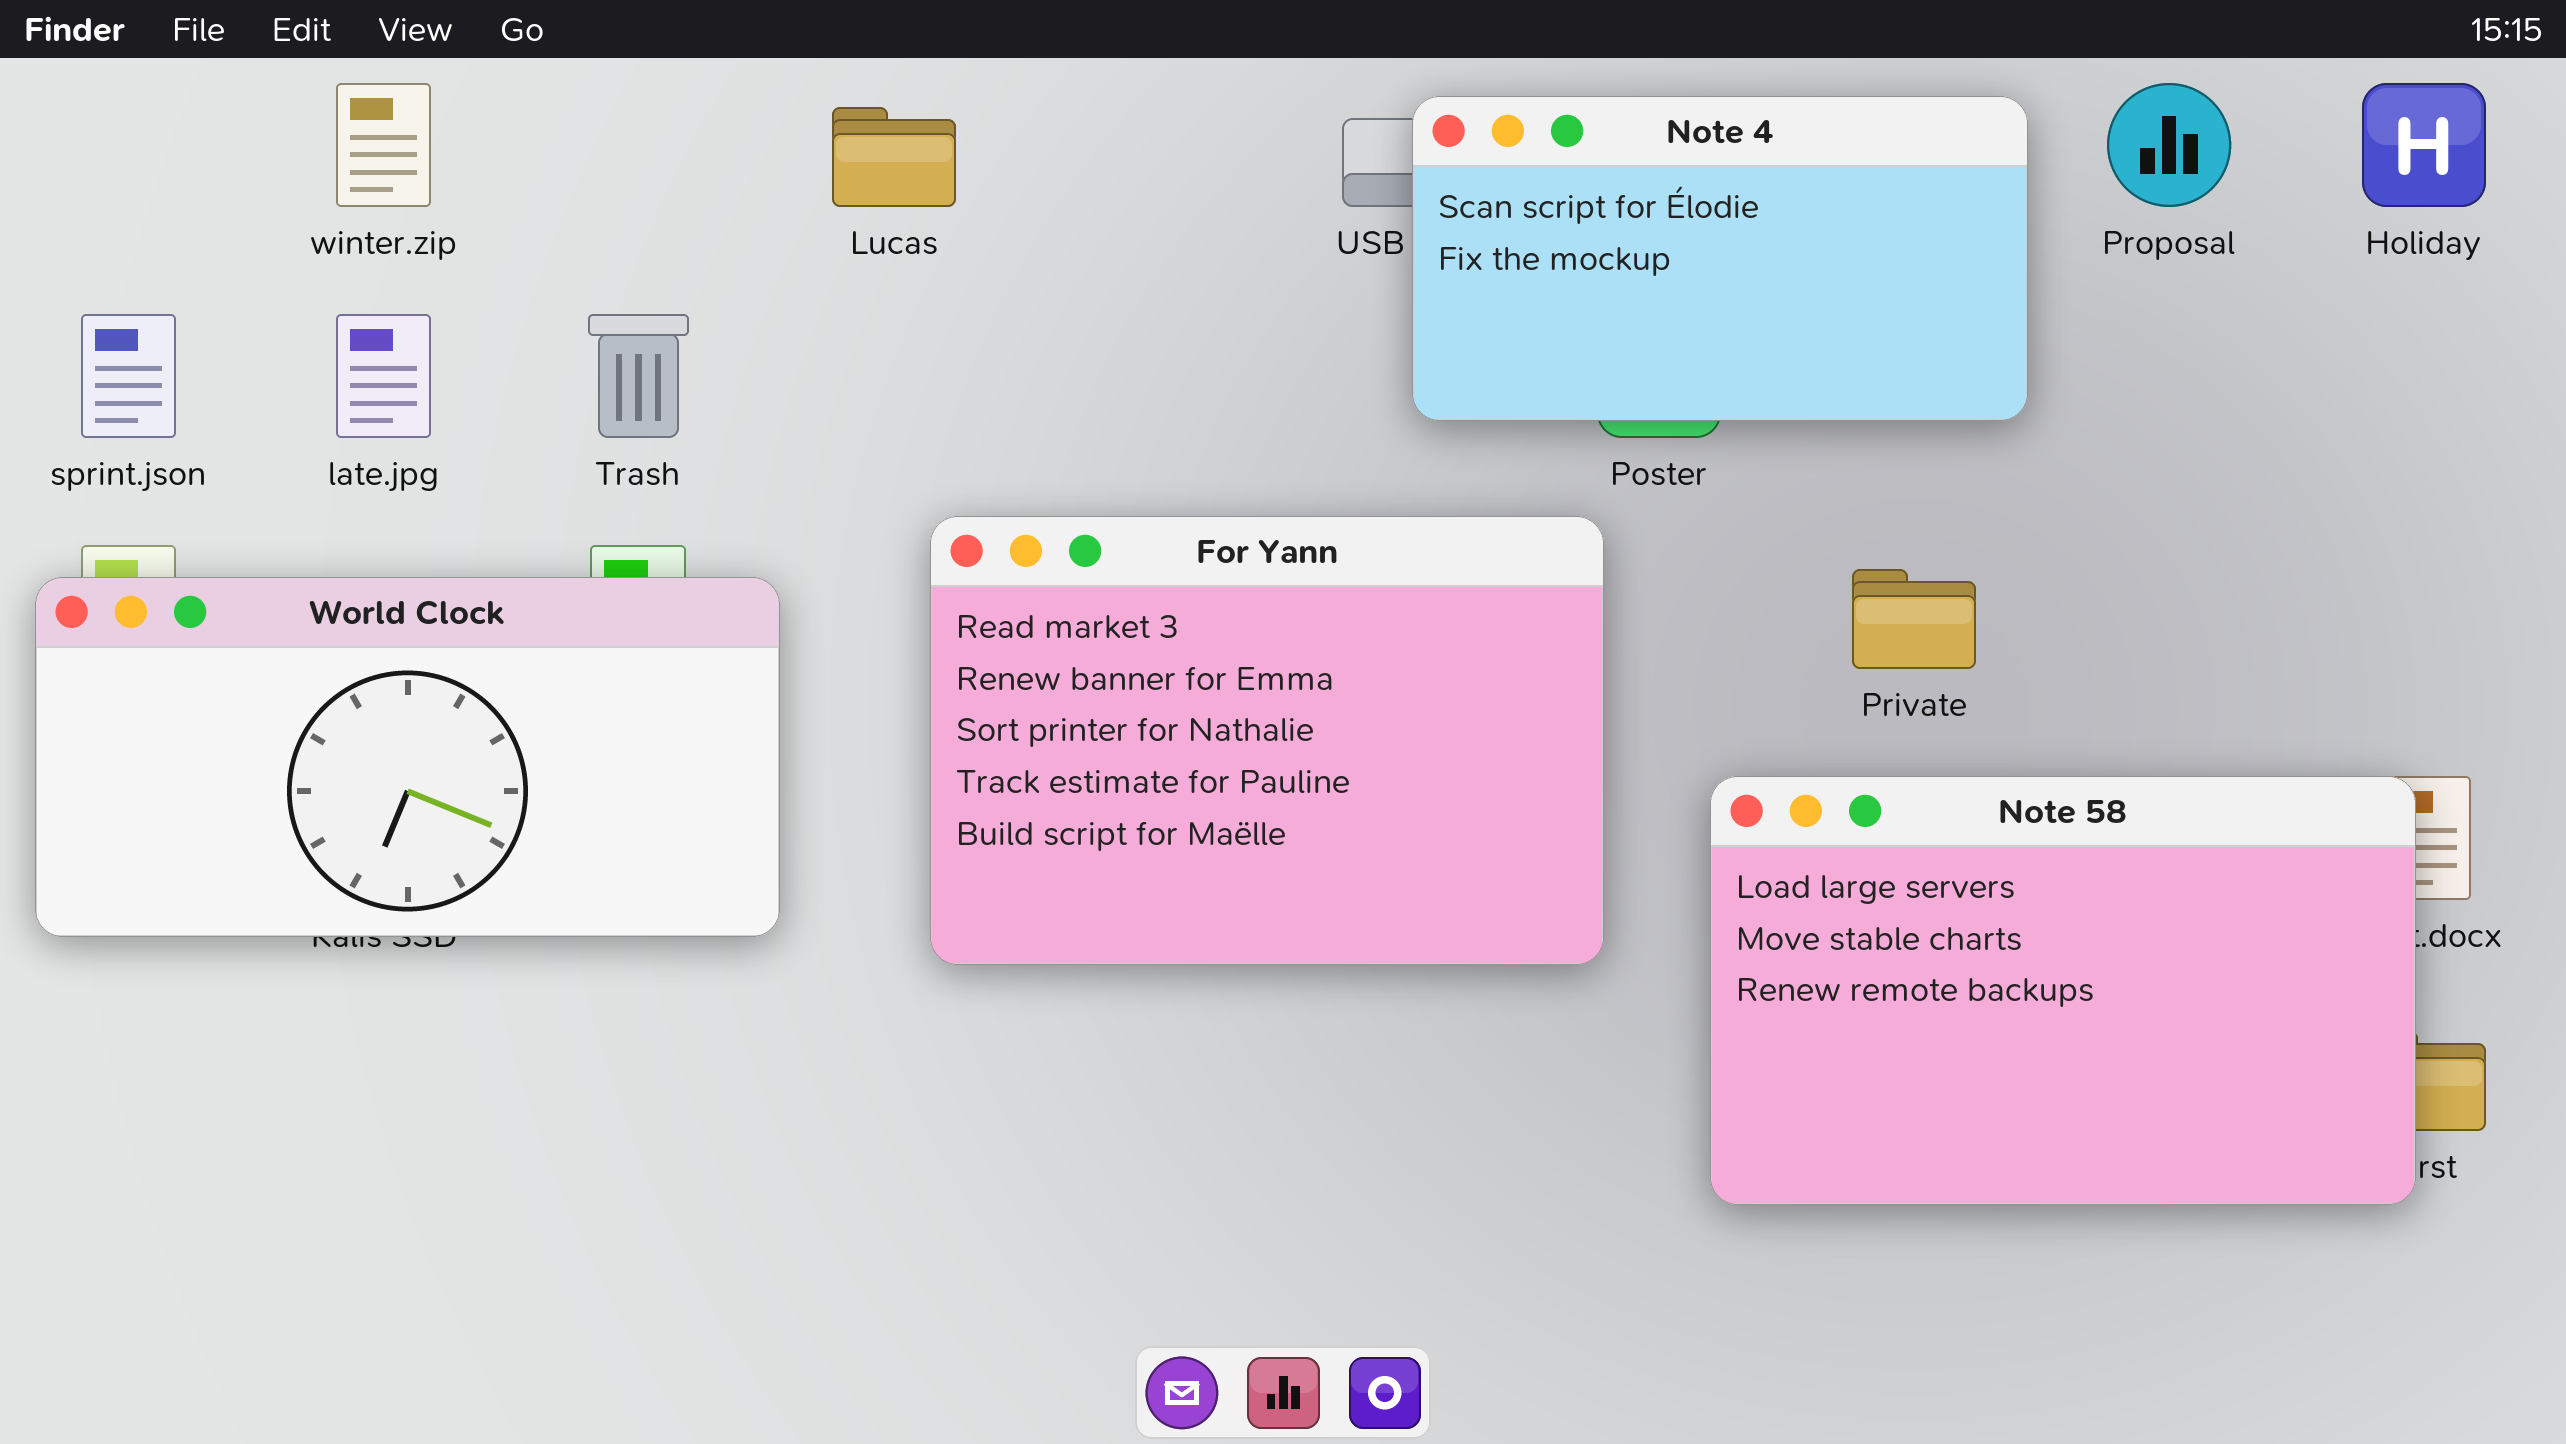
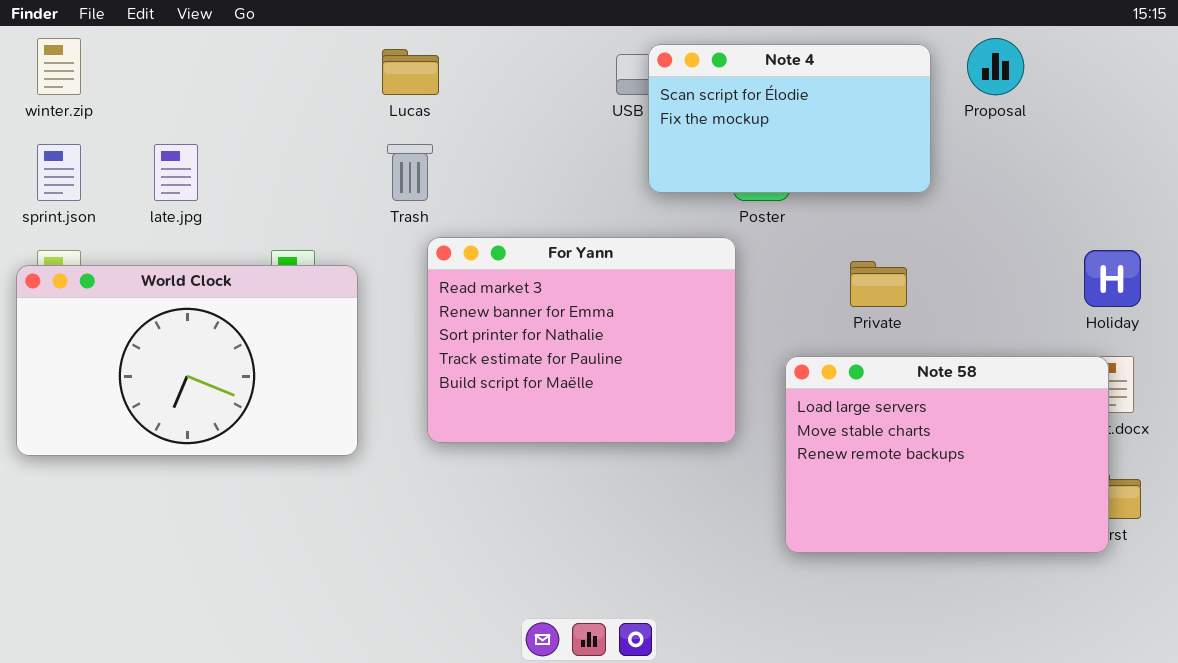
winter.zip: [336,83,431,207] -> [37,38,81,95], moved
Holiday: [2362,83,2486,207] -> [1084,250,1141,307], moved
Trash: [588,314,689,438] -> [387,144,433,201], moved
World Clock: [35,577,780,937] -> [16,265,358,456], resized

